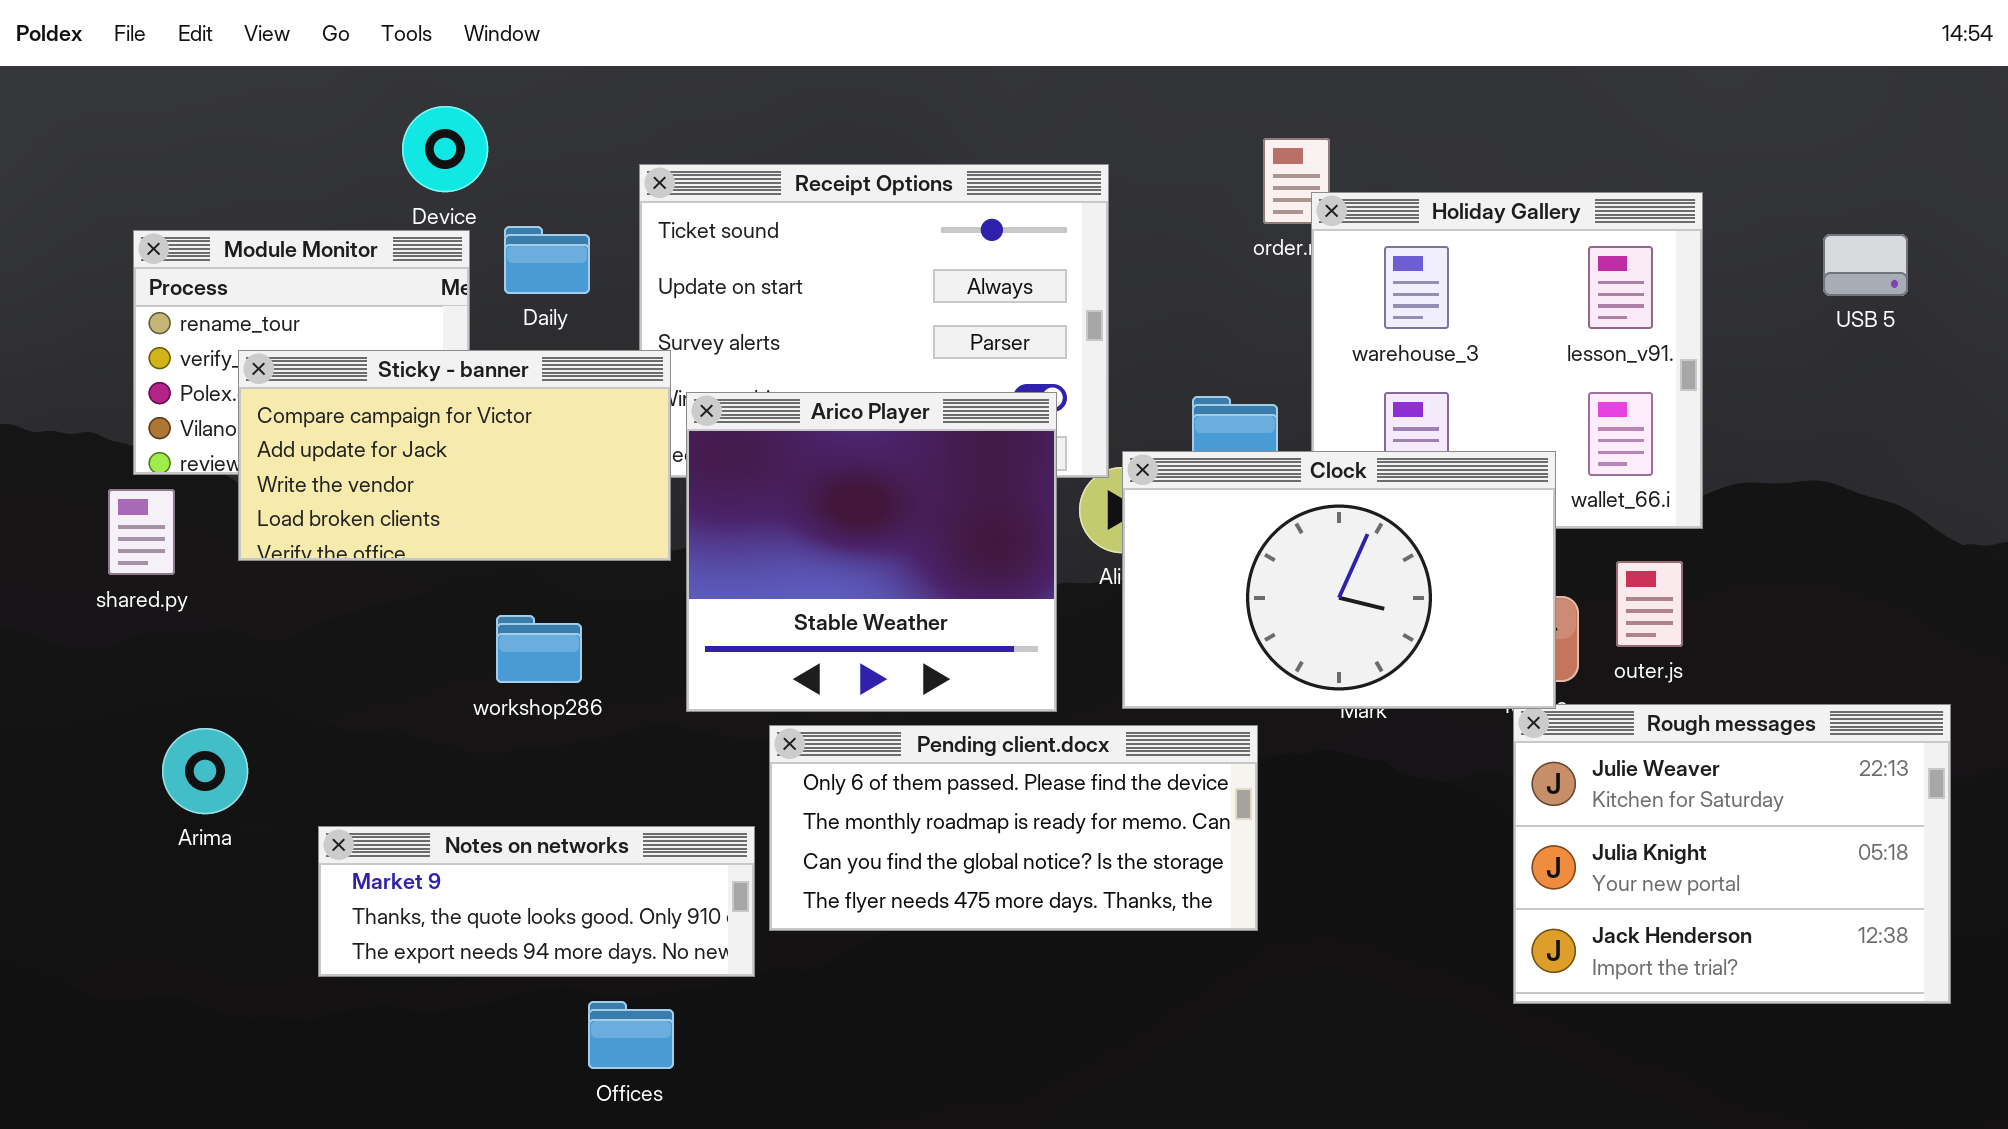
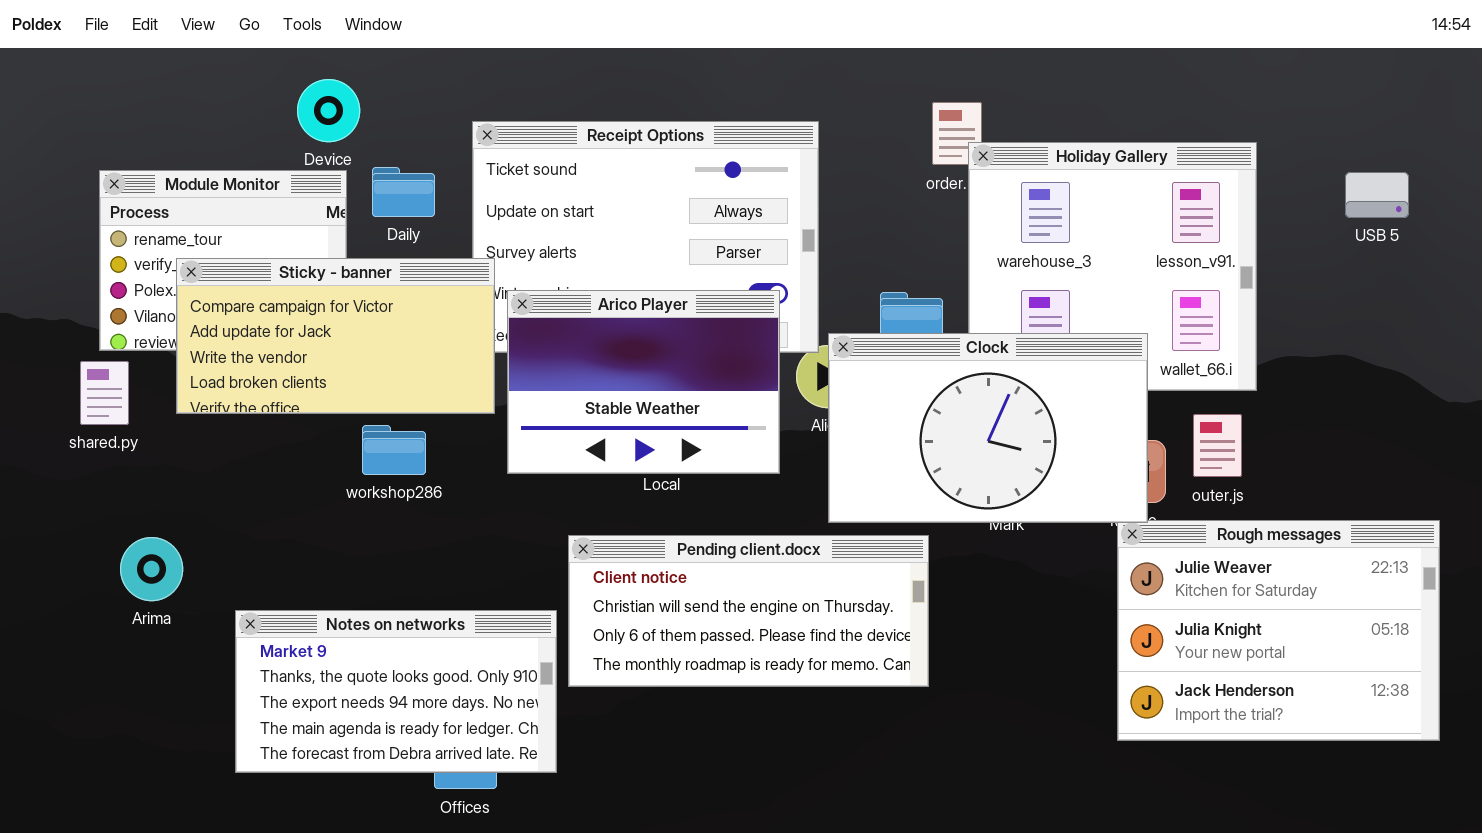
Arico Player: [686,392,1057,712] -> [507,290,780,474], resized
workshop286: [496,615,582,683] -> [362,425,426,475], moved
Pending client.docx: [769,725,1258,931] -> [568,535,929,687], scrolled up 2 rows
Notes on networks: [318,826,755,977] -> [235,610,557,773], resized

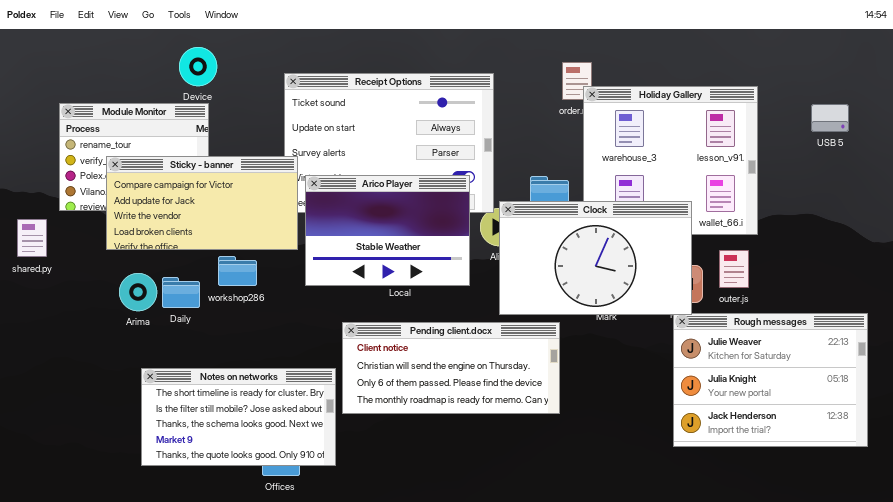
Daily: [372,167,435,217] -> [162,277,200,308], moved
shared.py: [80,361,129,425] -> [17,219,47,257], moved
Arima: [120,537,183,601] -> [119,273,157,311], moved
Notes on networks: [235,610,557,773] -> [141,368,336,466], scrolled up 3 rows

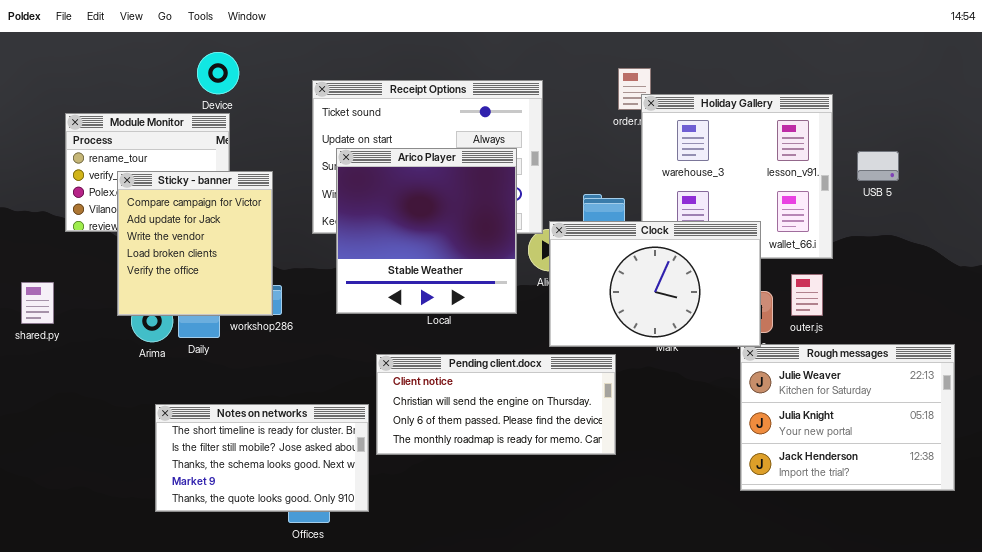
USB 5: [811,104,849,132] -> [857,151,899,181], moved
Sticky - banner: [106,156,298,250] -> [117,171,273,316], resized
Arico Player: [305,175,470,286] -> [336,148,517,314], resized
shared.py: [17,219,47,257] -> [21,282,54,324], moved

